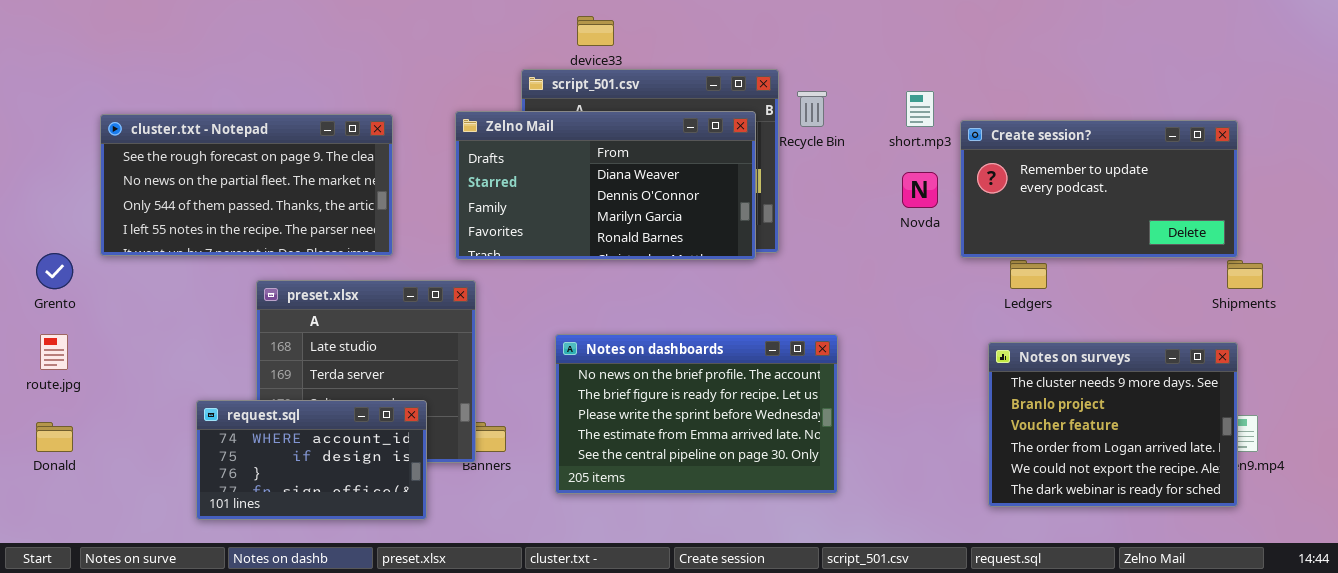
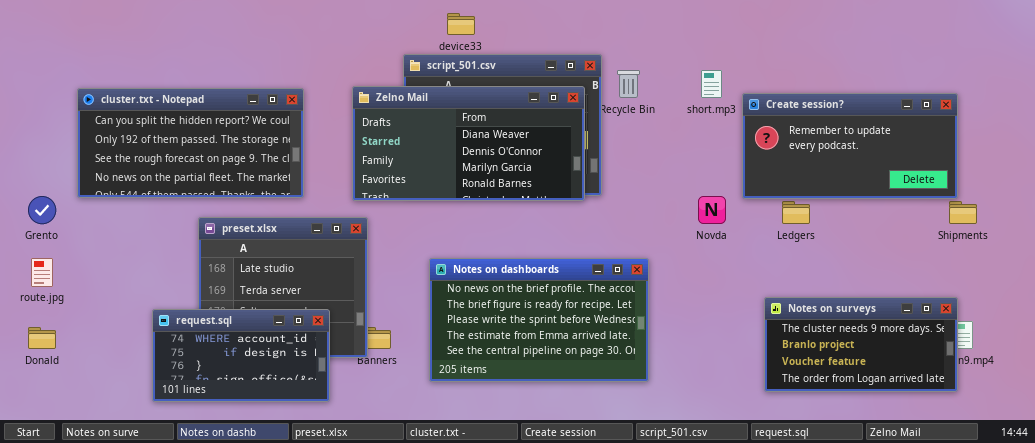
cluster.txt - Notepad: [100,114,393,256] -> [77,88,304,198], scrolled up 2 rows
Novda: [902,172,938,208] -> [698,196,726,224], moved
Notes on surveys: [988,342,1238,507] -> [764,297,958,392], resized

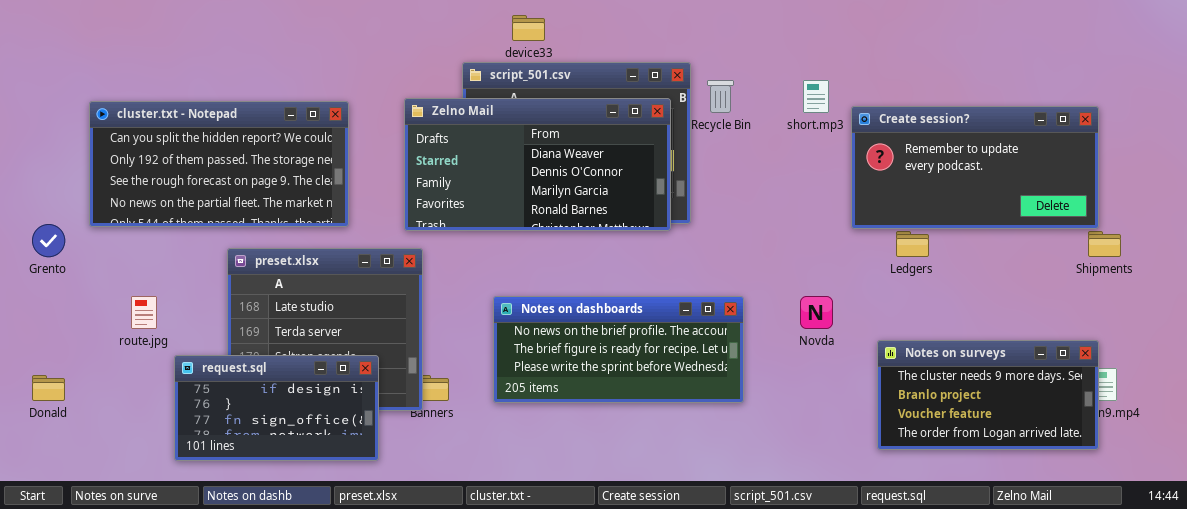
Novda: [698,196,726,224] -> [800,296,833,329], moved
route.jpg: [31,258,53,287] -> [131,296,157,329], moved
Notes on dashboards: [429,258,649,382] -> [493,296,744,403], resized
request.sql: [152,309,330,402] -> [174,355,379,461], scrolled down 1 row

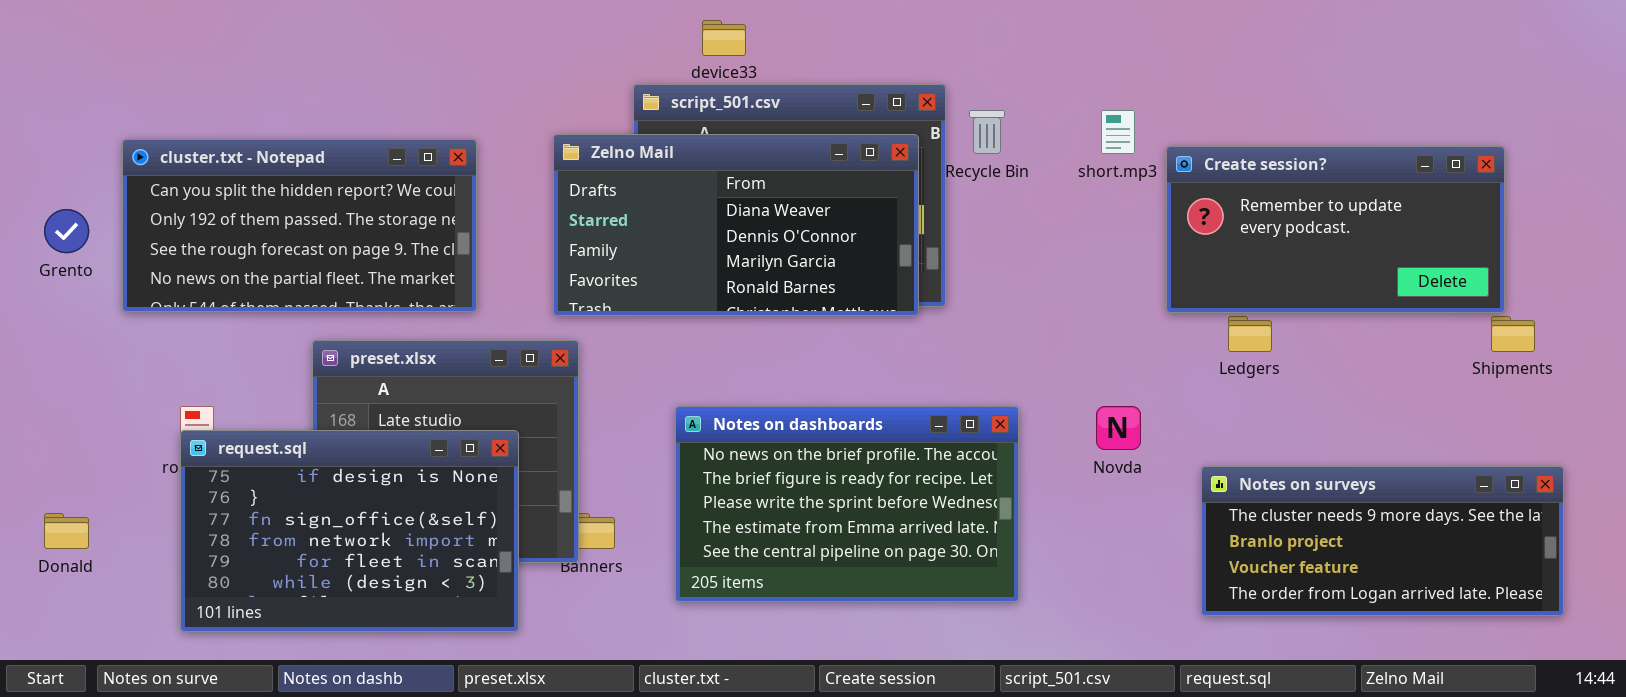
Grento: [32,224,65,257] -> [44,209,89,253], moved
Notes on dashboards: [493,296,744,403] -> [675,406,1019,602], resized
Notes on surveys: [877,340,1099,450] -> [1201,466,1564,616], resized
request.sql: [174,355,379,461] -> [180,430,519,632], resized

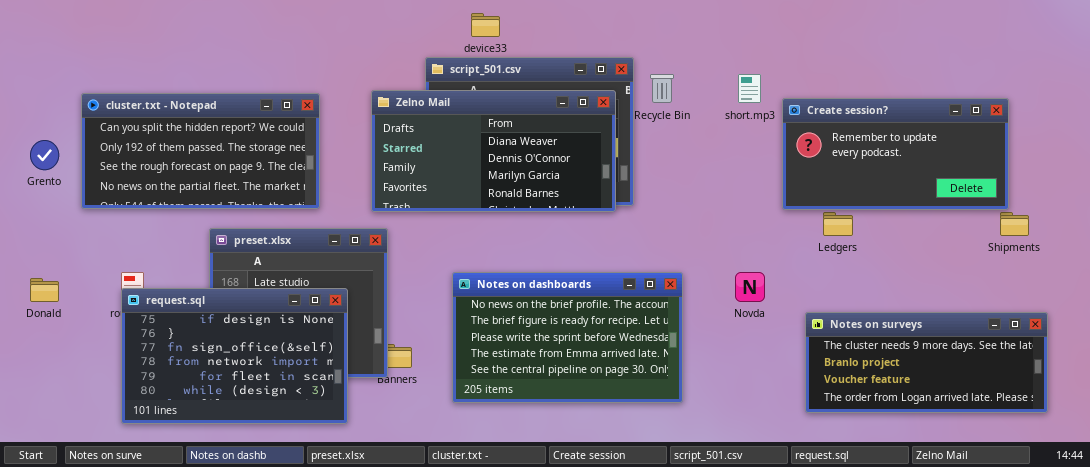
Donald: [44,513,89,549] -> [30,278,59,302], moved

